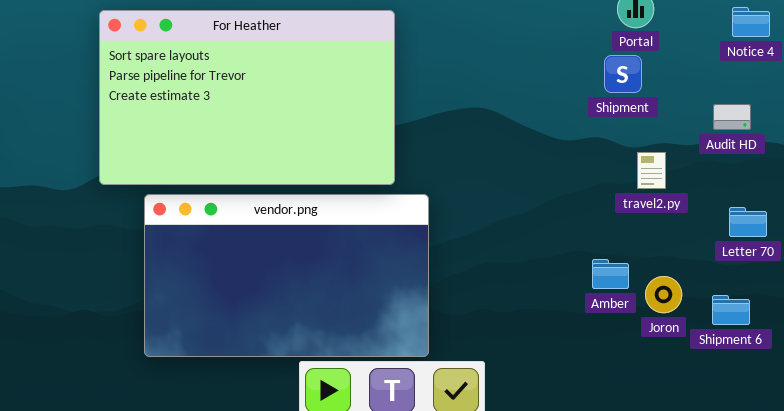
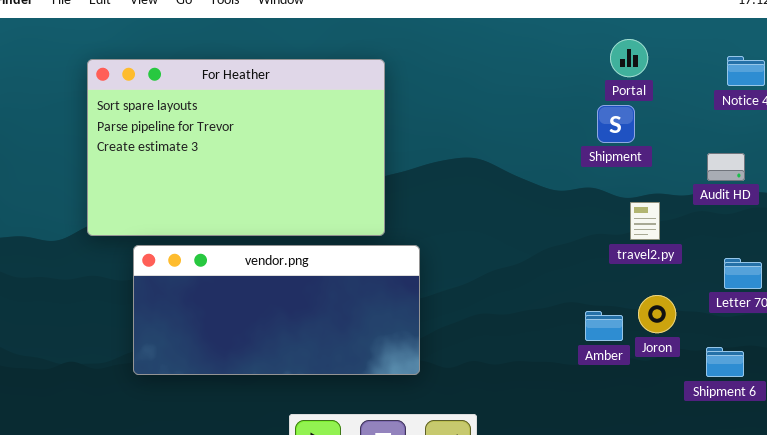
vendor.png: [144,194,429,357] -> [133,245,420,375], resized
Joron: [645,276,682,313] -> [638,295,676,333], moved

